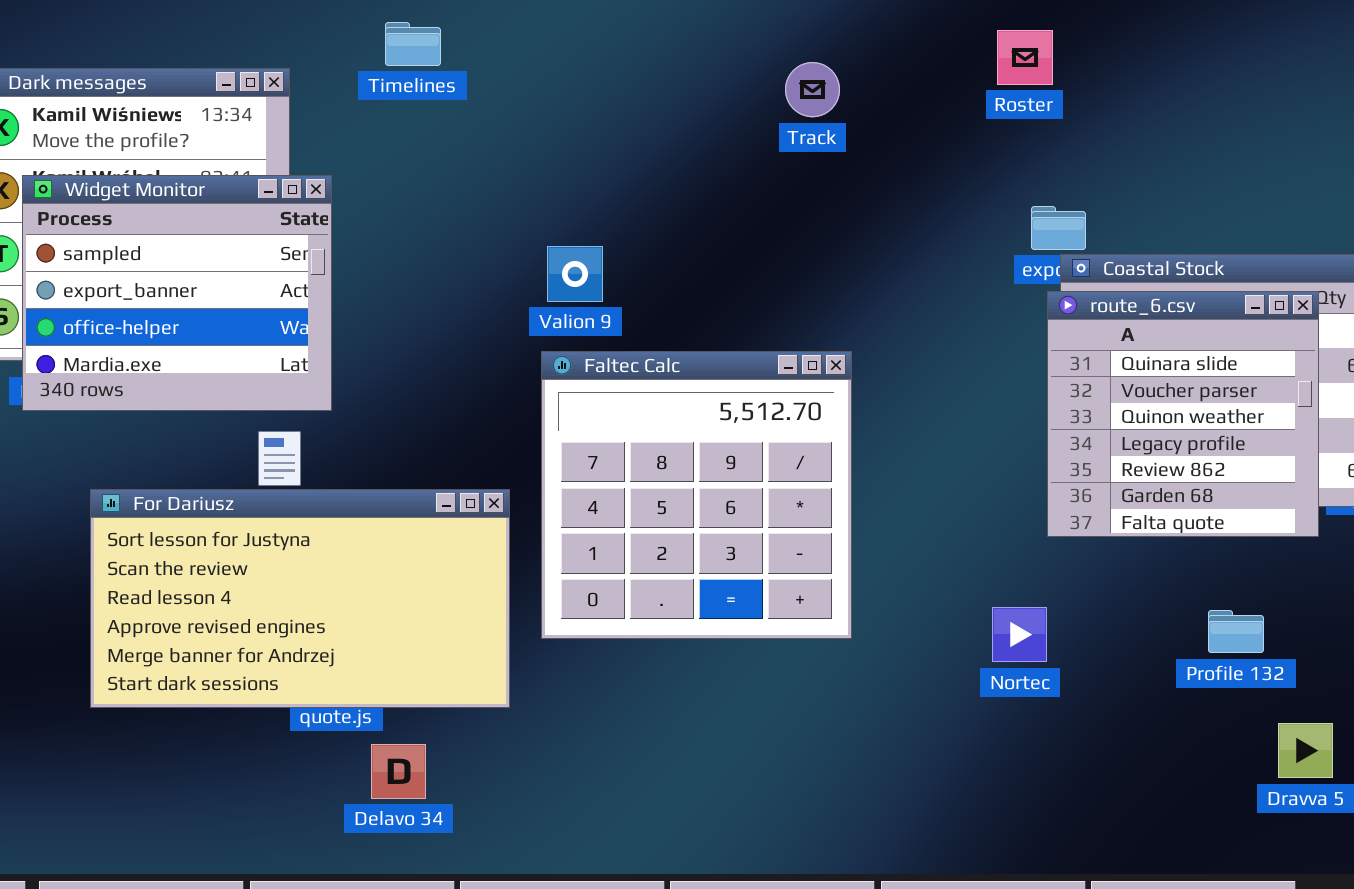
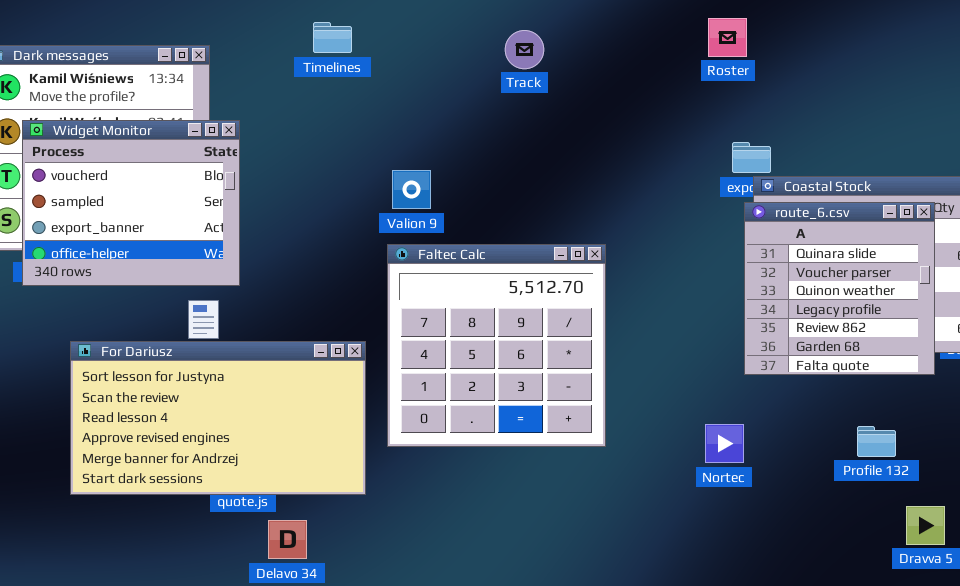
Timelines: [385,22,441,66] -> [313,22,352,53], moved
Track: [785,62,840,117] -> [505,30,544,69], moved
Widget Monitor: [22,175,332,411] -> [22,120,240,286], scrolled up 1 row

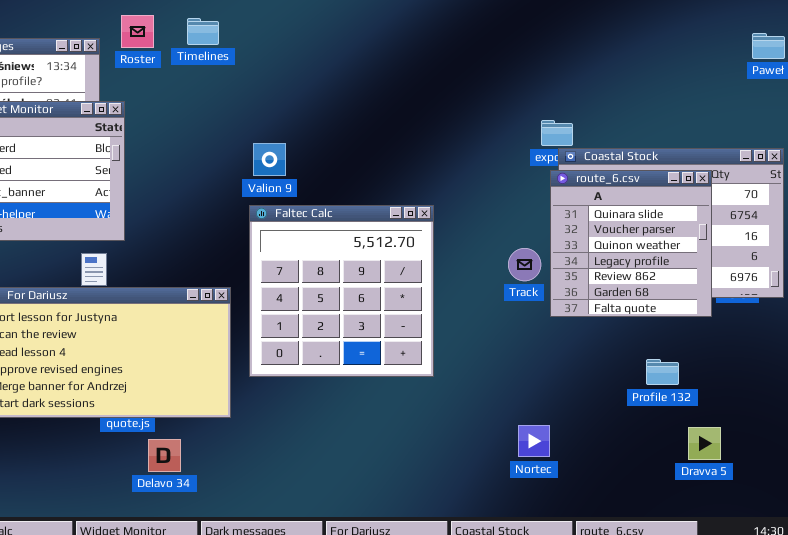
Roster: [708,18,747,57] -> [121,15,154,48], moved
Track: [505,30,544,69] -> [508,248,541,281], moved
Nortec: [705,424,744,463] -> [518,425,550,457], moved

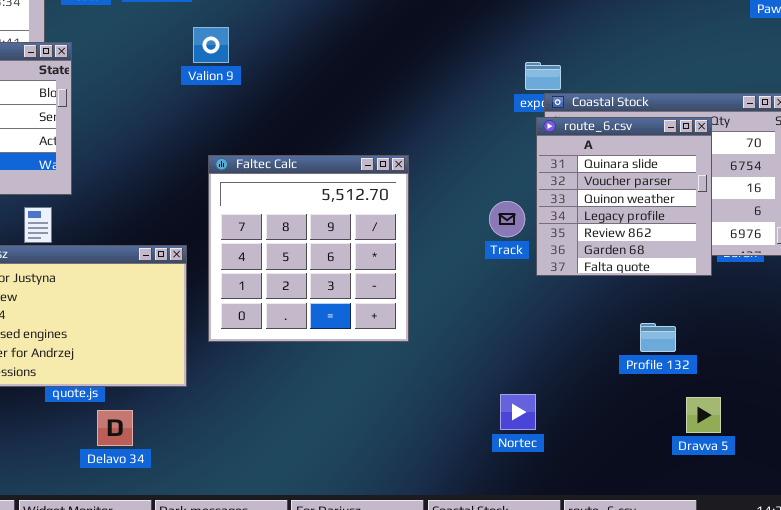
Valion 9: [253,143,286,176] -> [193,27,229,63], moved

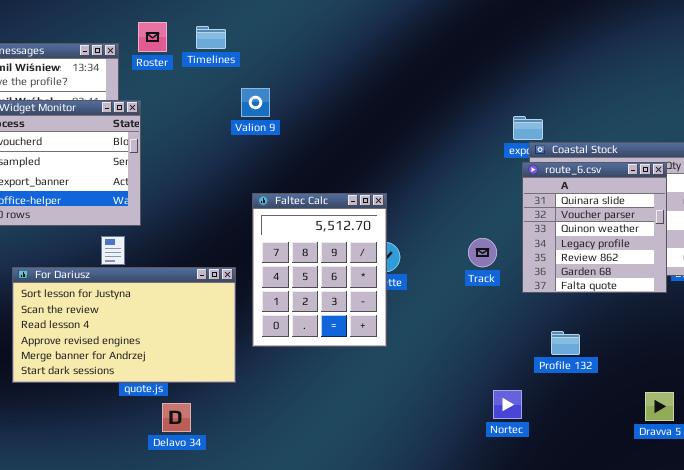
Faltec Calc: [208,155,409,342] -> [252,193,387,347], resized
Track: [489,201,525,237] -> [468,238,497,267], moved
Profile 132: [640,323,676,352] -> [551,331,580,355], moved

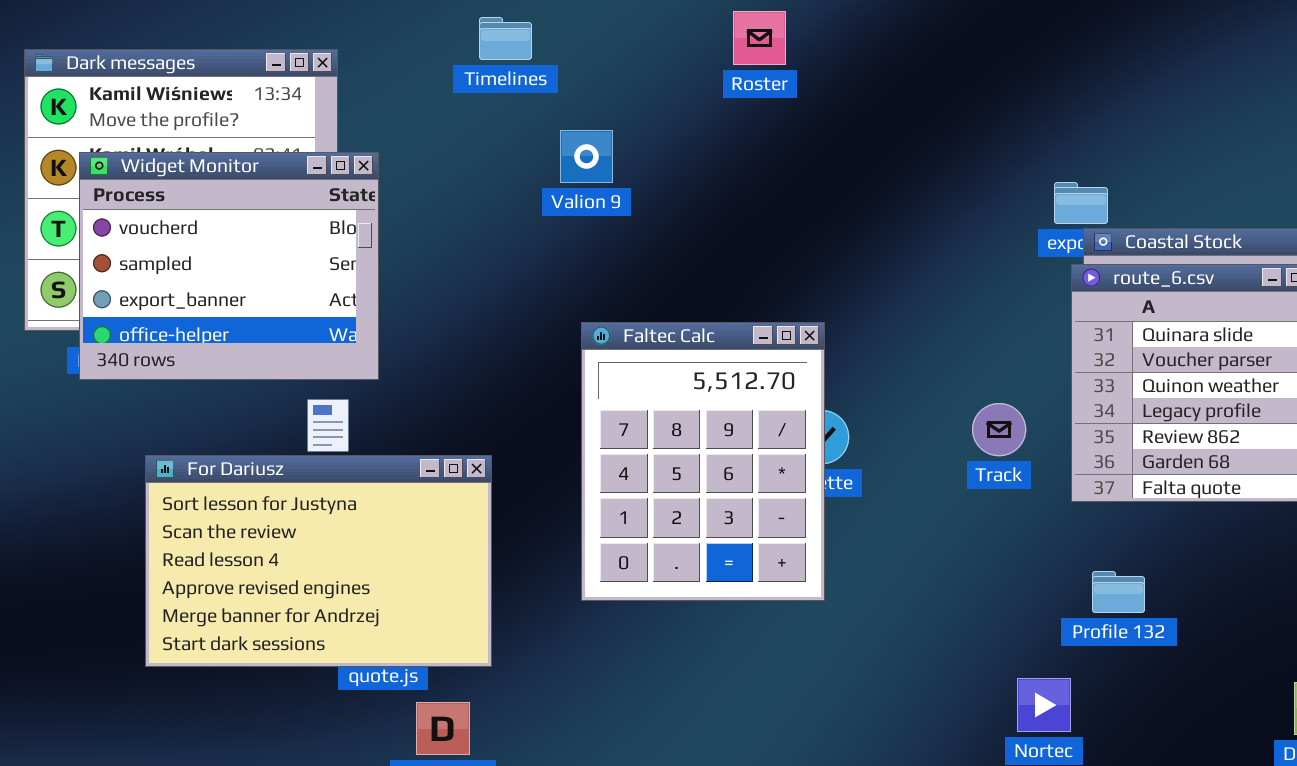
Roster: [138,22,167,52] -> [733,11,786,65], moved
For Dariusz: [12,267,236,383] -> [145,455,492,667], resized
Profile 132: [551,331,580,355] -> [1092,571,1145,613], moved

